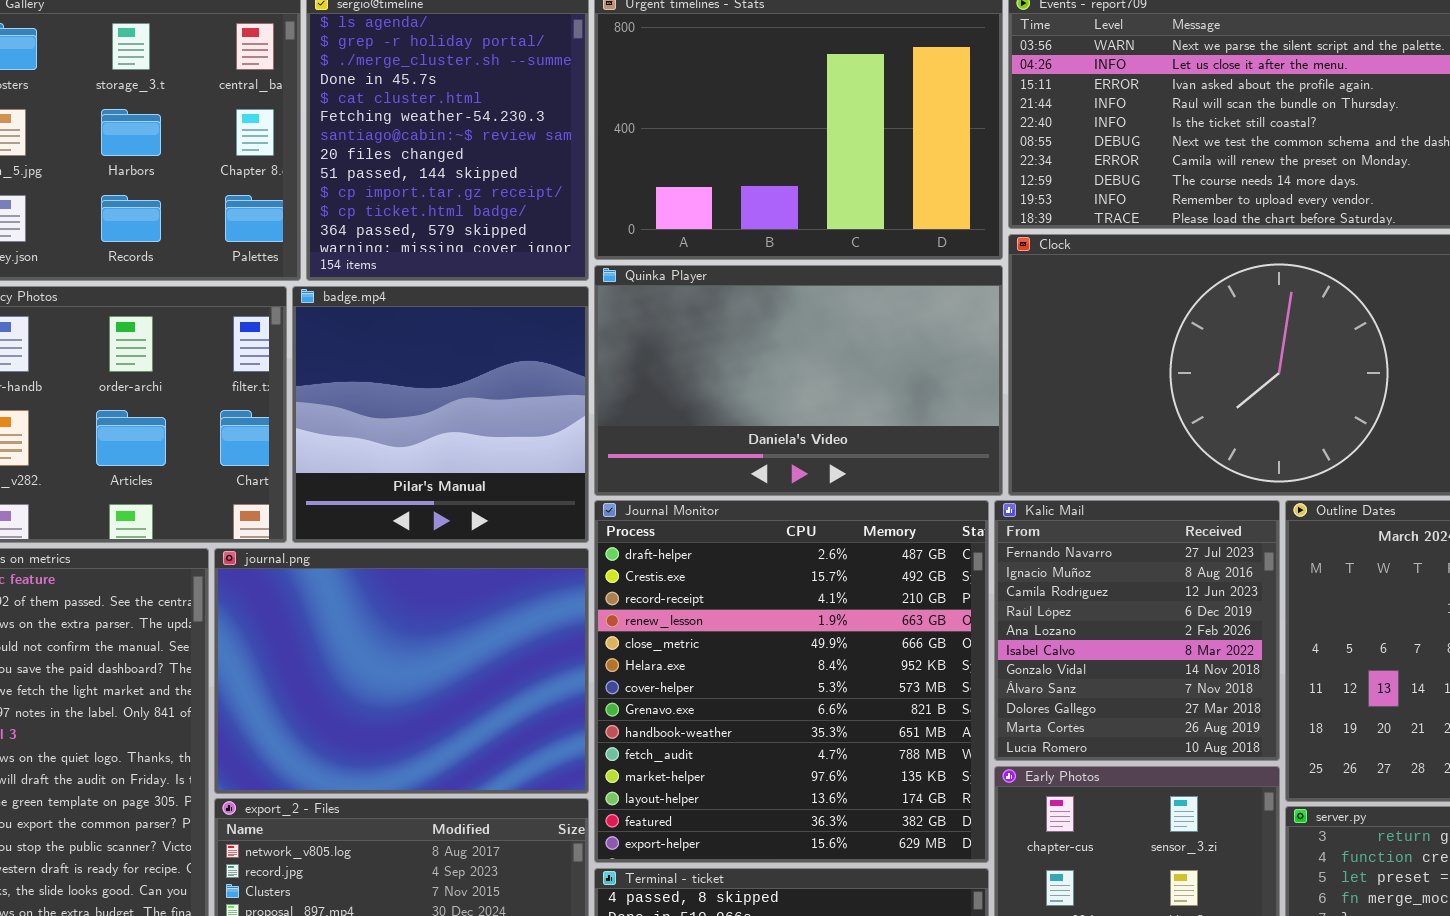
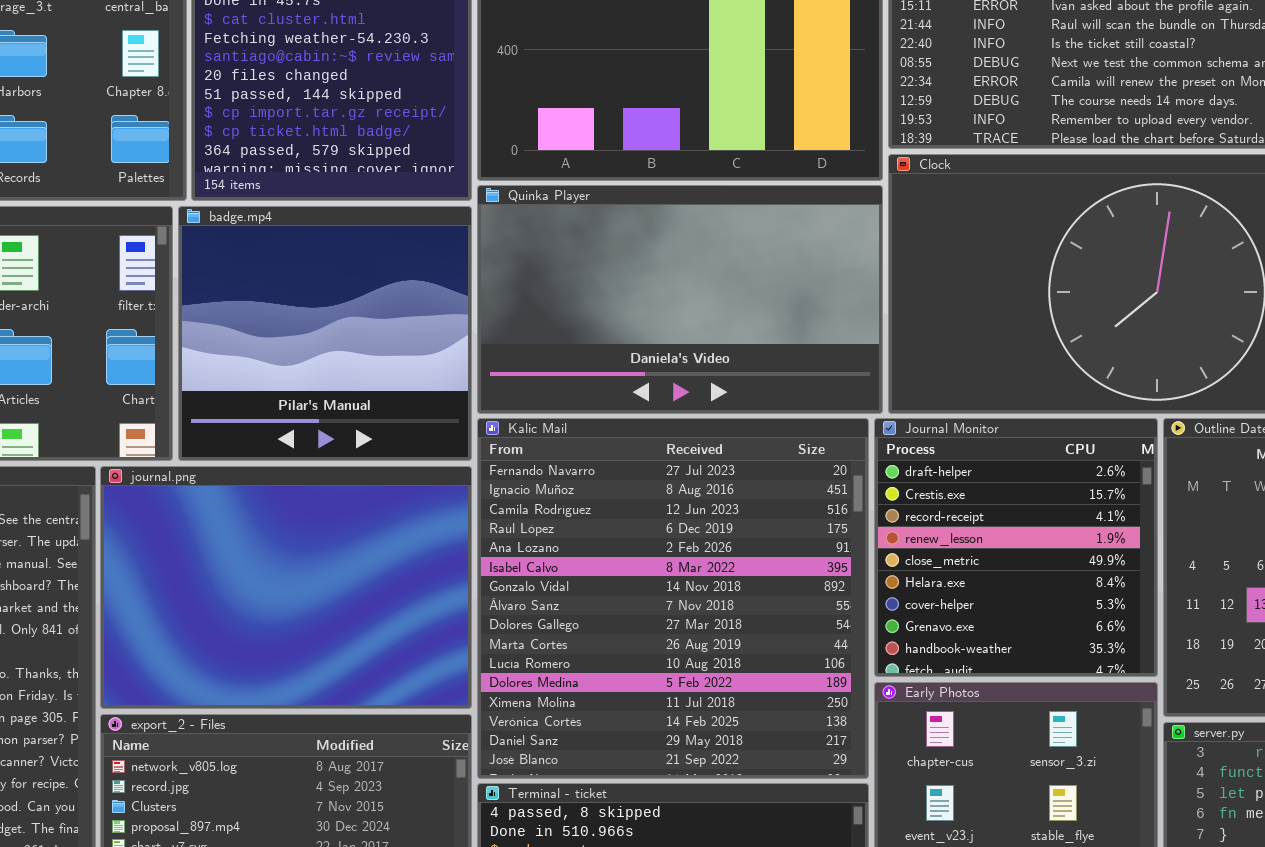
Journal Monitor: [594,500,989,863] -> [874,418,1158,677], moved, resized
Kalic Mail: [994,500,1280,761] -> [477,418,869,779], moved, resized

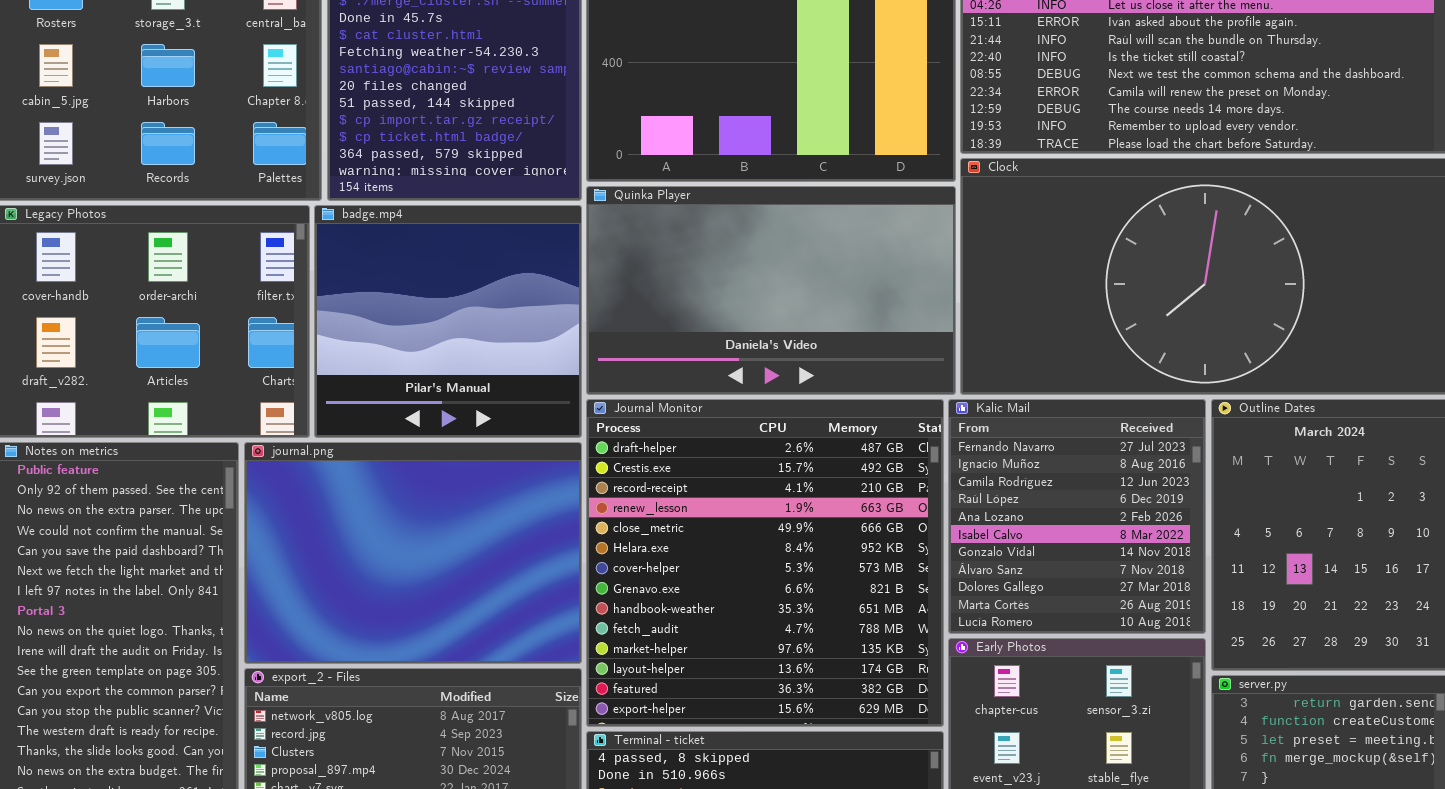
Kalic Mail: [477,418,869,779] -> [948,399,1206,634], moved, resized
Journal Monitor: [874,418,1158,677] -> [586,399,944,727], moved, resized

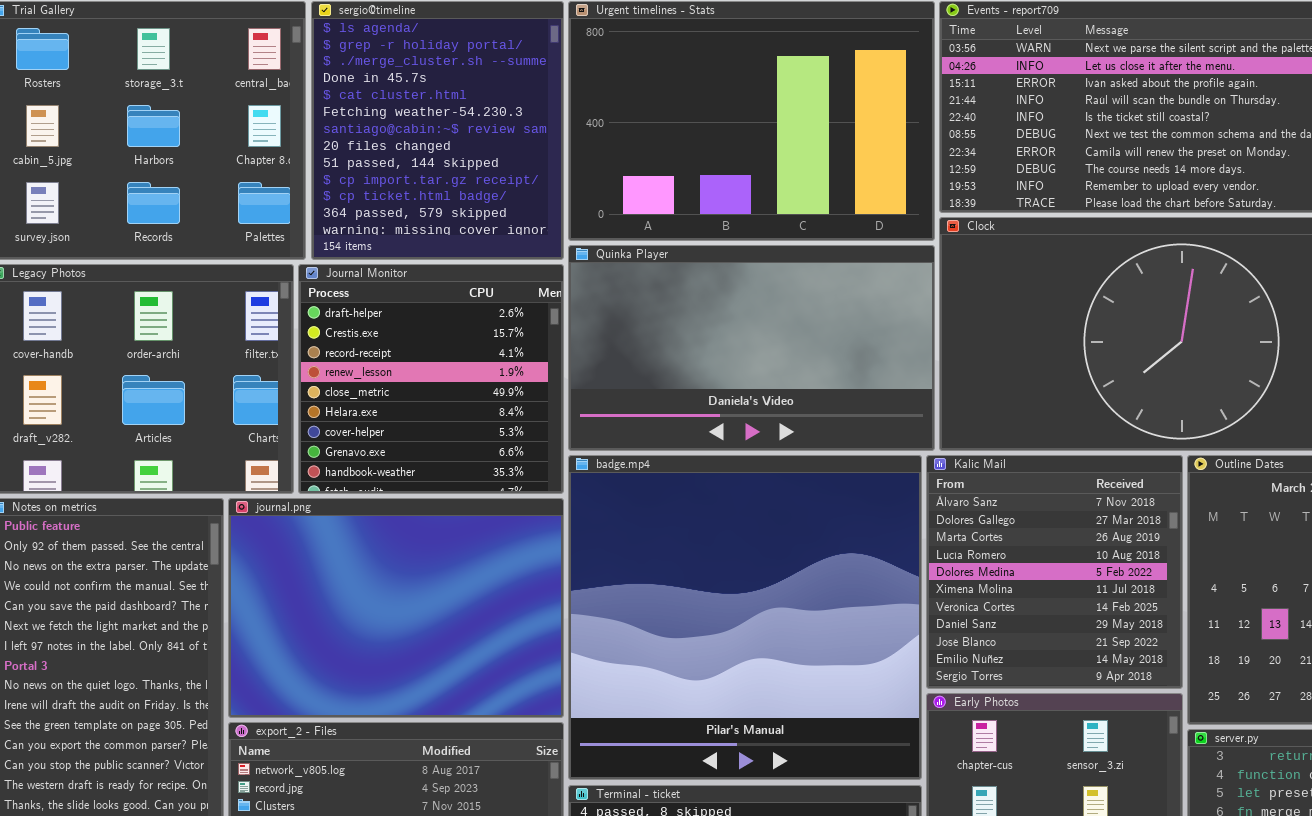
badge.mp4: [314,205,582,438] -> [568,455,922,780], moved, resized
Journal Monitor: [586,399,944,727] -> [298,264,564,494], moved, resized
Kalic Mail: [948,399,1206,634] -> [926,455,1183,689], scrolled down 7 rows

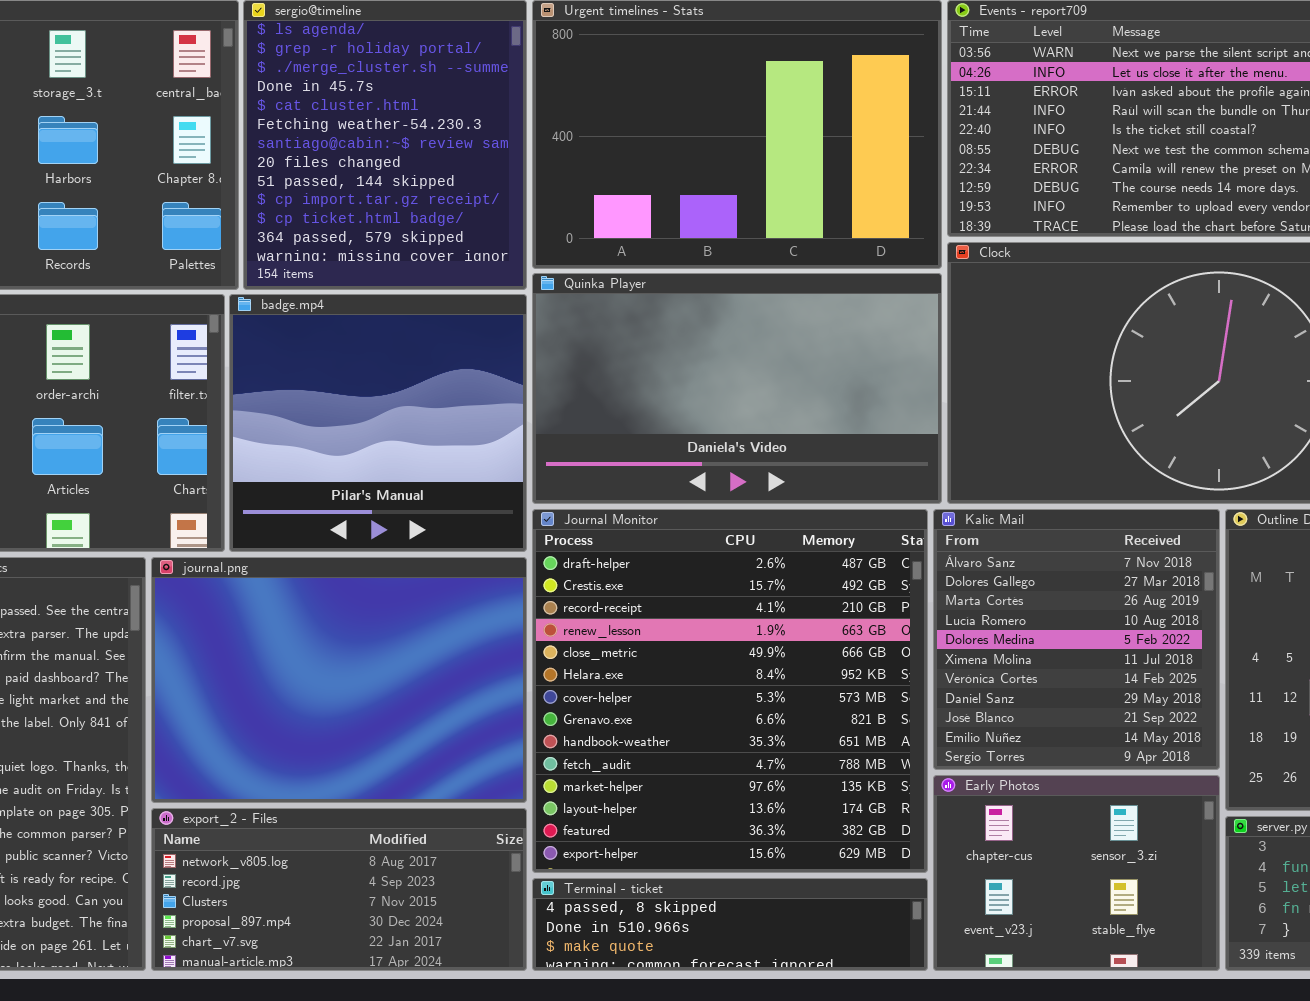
Journal Monitor: [298,264,564,494] -> [532,509,928,873], moved, resized
badge.mp4: [568,455,922,780] -> [229,294,527,552], moved, resized

